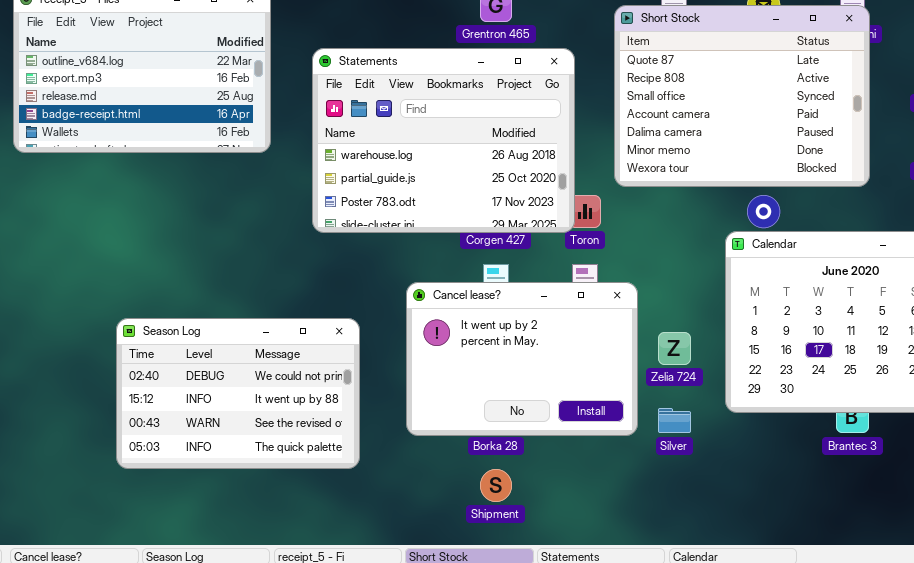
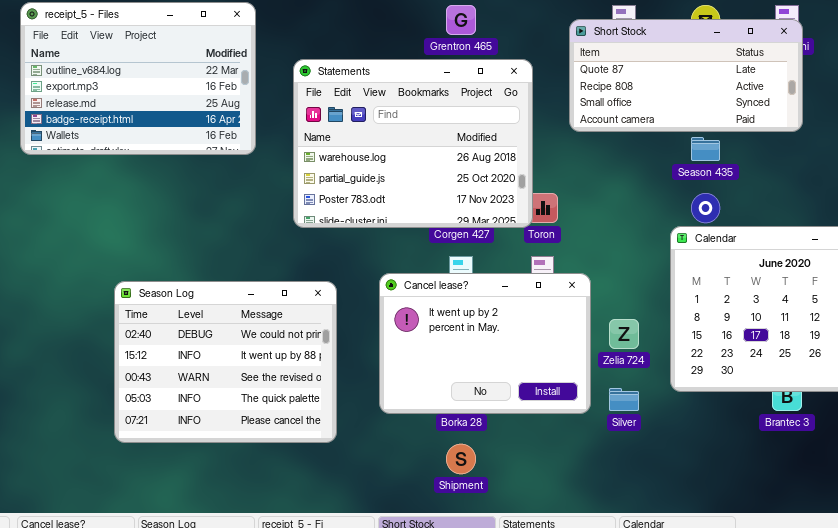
Short Stock: [614,5,870,187] -> [569,19,803,132], resized
Season Log: [116,318,360,469] -> [114,281,337,443], resized

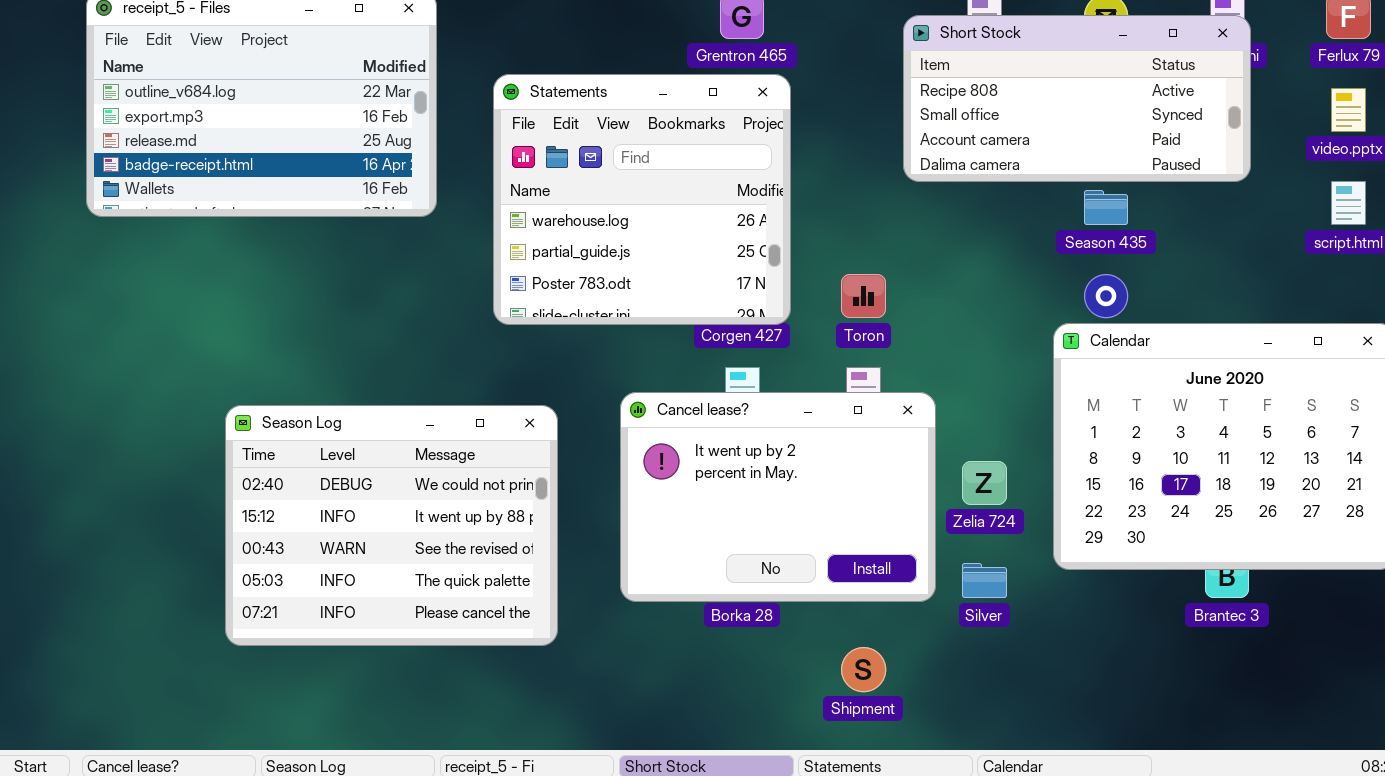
Short Stock: [569,19,803,132] -> [903,15,1251,182], scrolled down 1 row
Statements: [293,59,533,228] -> [493,74,791,325], resized
Shipment: [446,444,476,474] -> [841,647,886,692], moved

